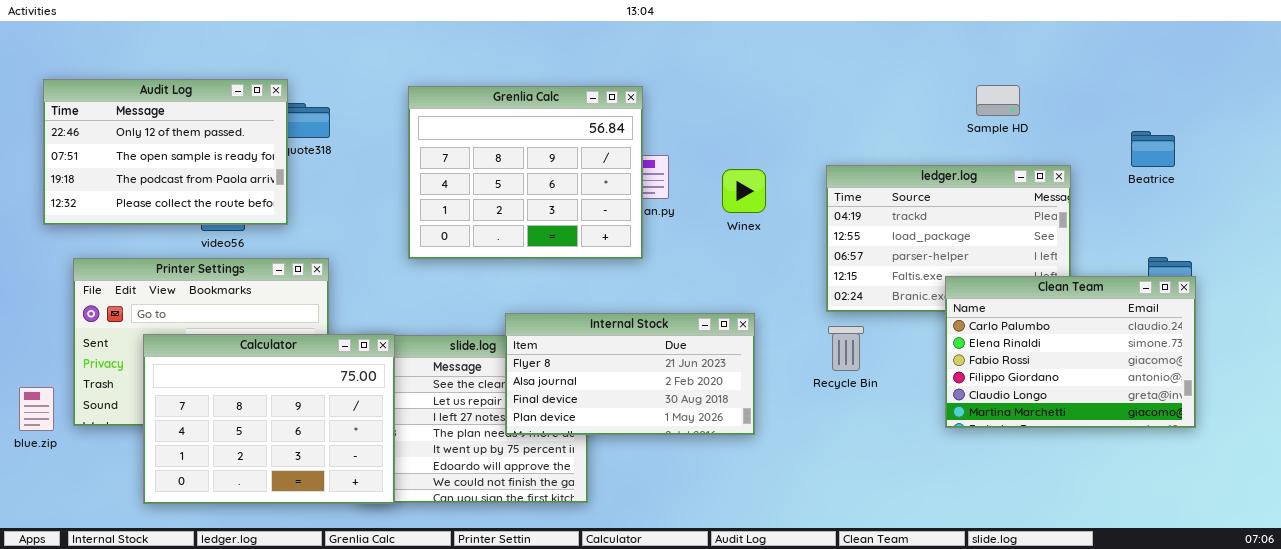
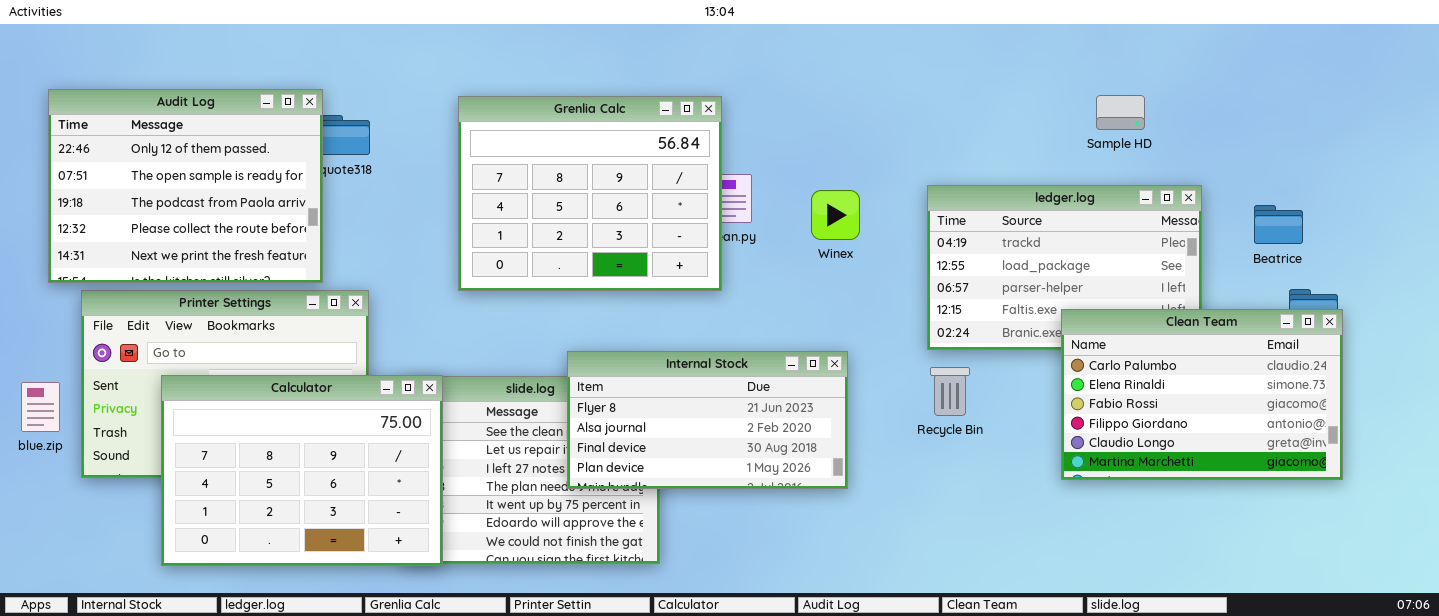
Audit Log: [43,79,288,225] -> [48,89,323,283], resized
Beatrice: [1131,131,1175,167] -> [1254,205,1303,244], moved
blue.zip: [19,387,54,431] -> [21,382,60,432], moved

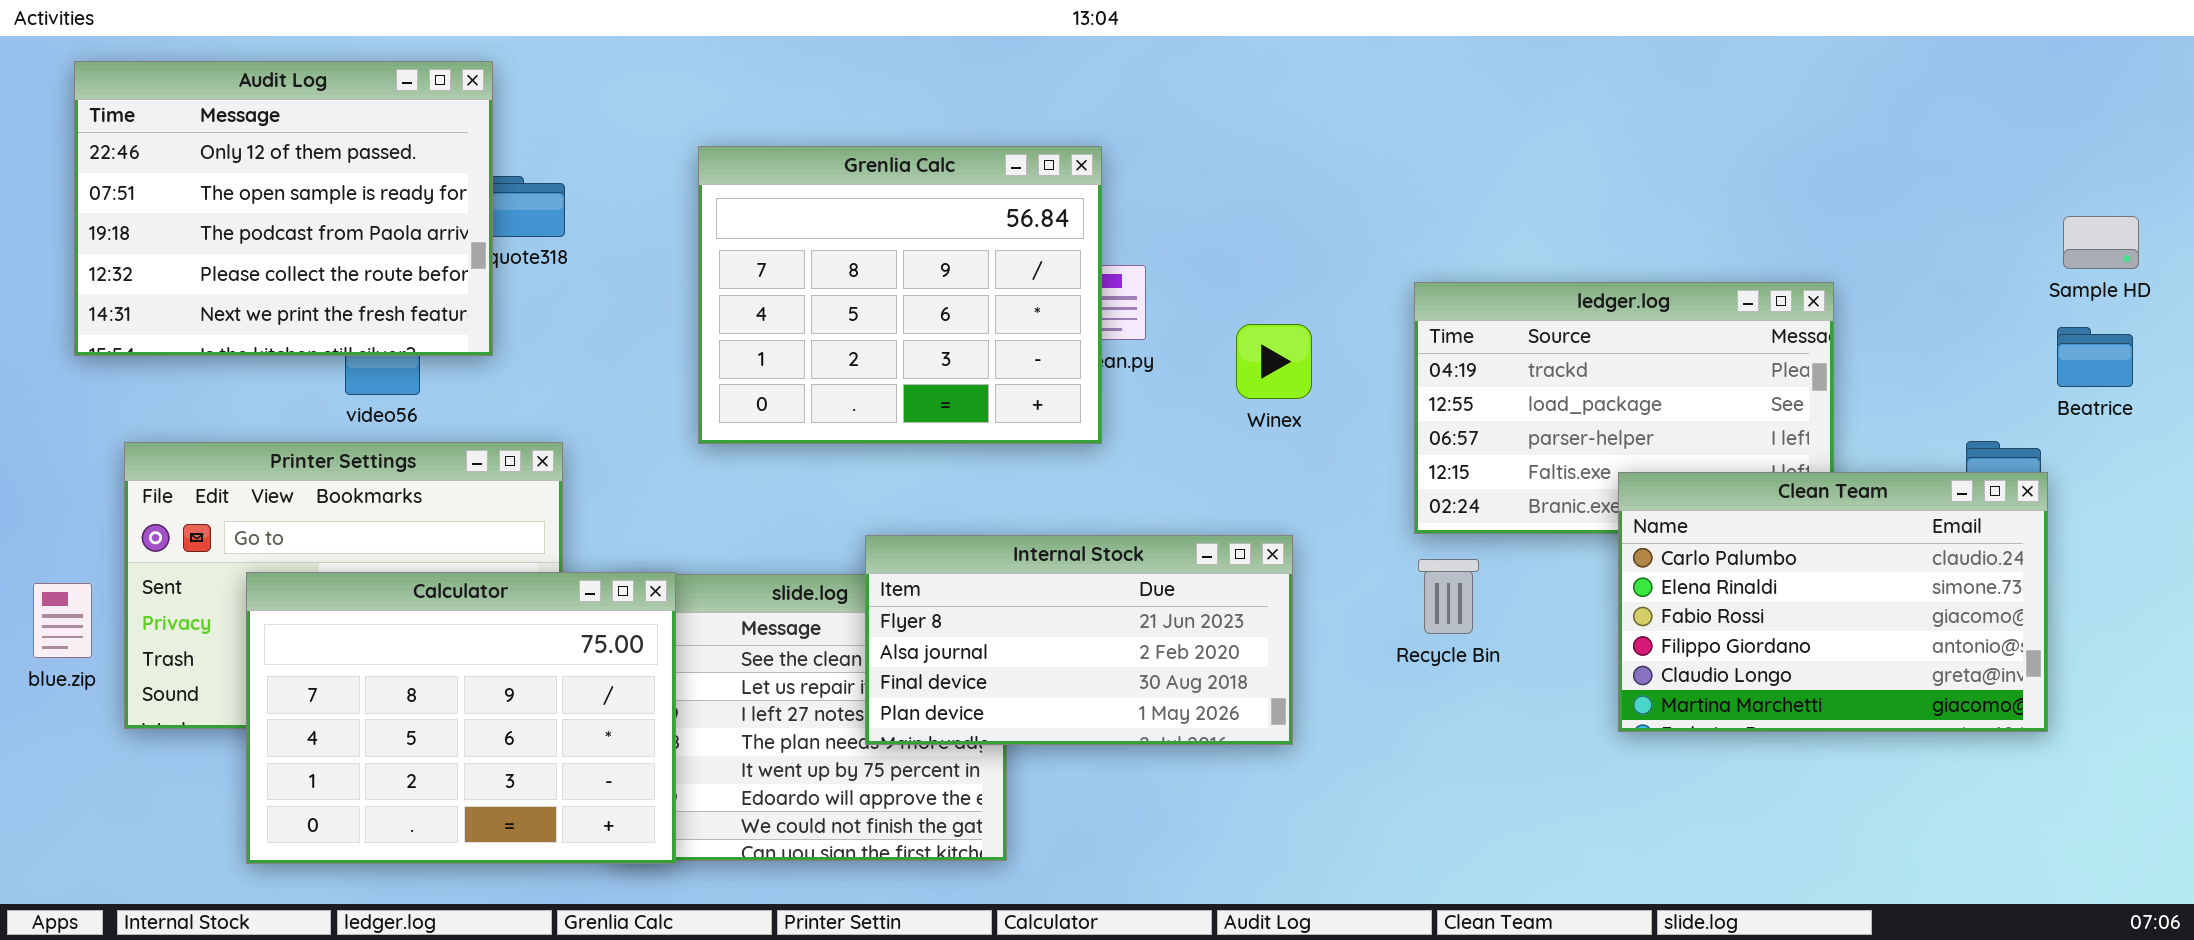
Audit Log: [48,89,323,283] -> [74,61,493,356], moved
Sample HD: [1096,95,1145,130] -> [2063,216,2139,269], moved
Winex: [811,190,860,240] -> [1236,324,1312,399], moved
Beatrice: [1254,205,1303,244] -> [2057,327,2133,387], moved

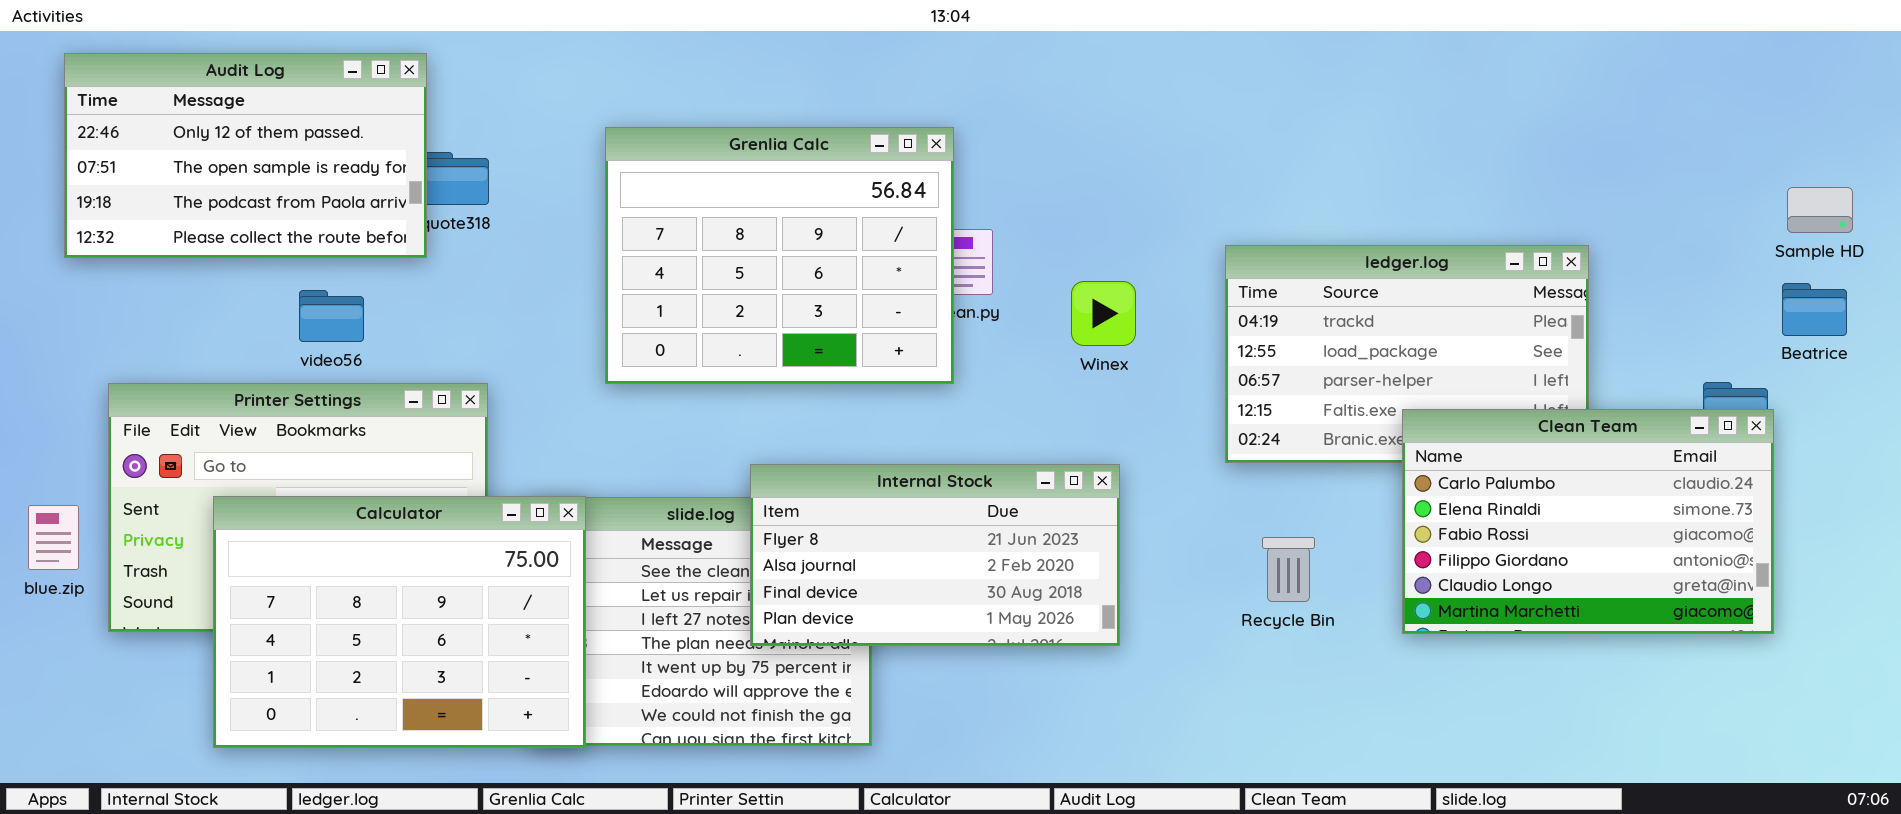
Audit Log: [74,61,493,356] -> [64,53,427,258], resized
Recycle Bin: [1418,559,1479,634] -> [1262,537,1315,602], moved

